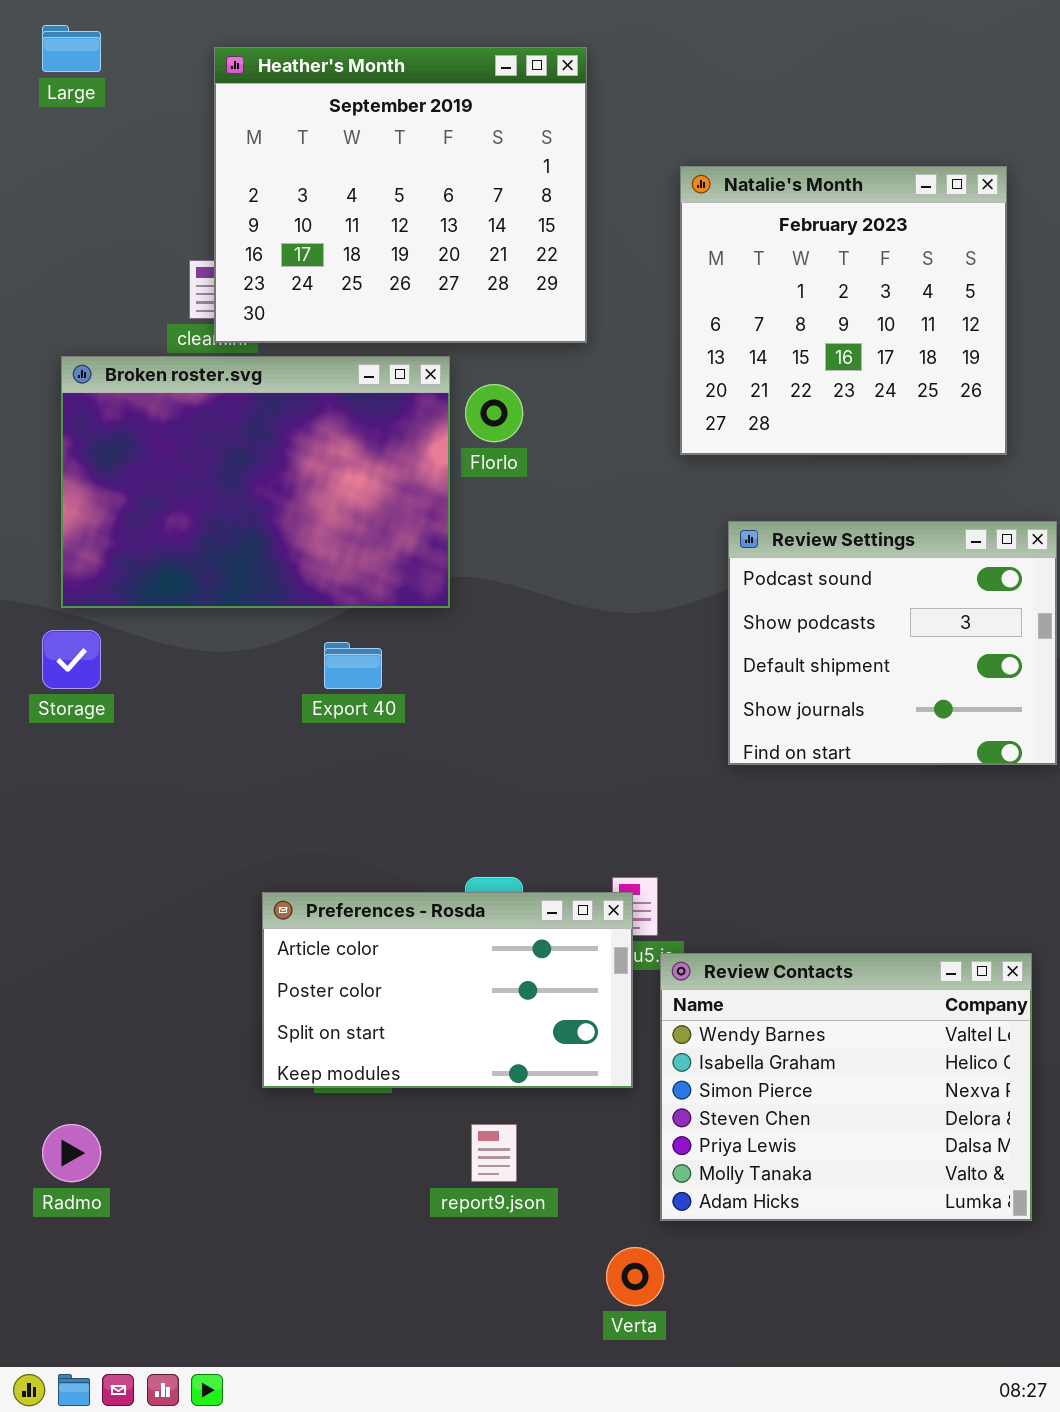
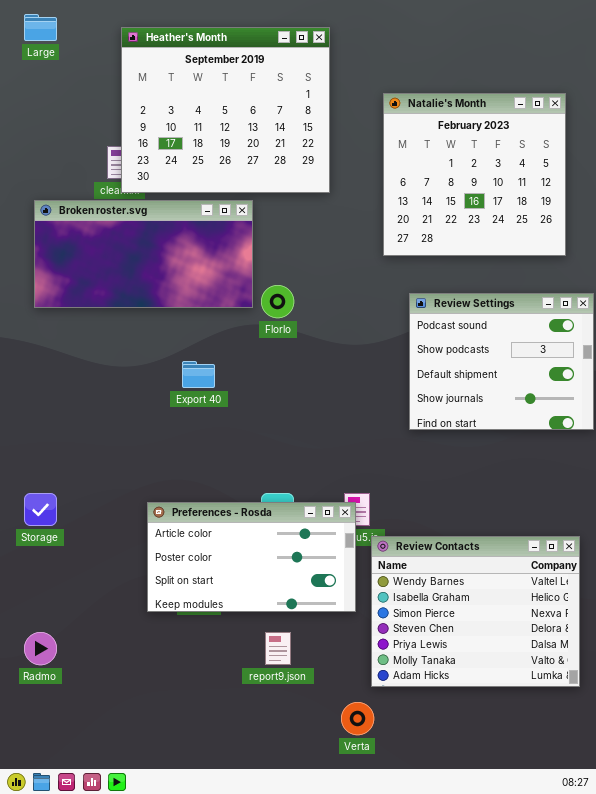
Broken roster.svg: [61,356,450,608] -> [34,200,253,308], resized
Florlo: [465,384,523,442] -> [261,285,294,318], moved
Storage: [42,630,101,689] -> [24,493,57,526], moved

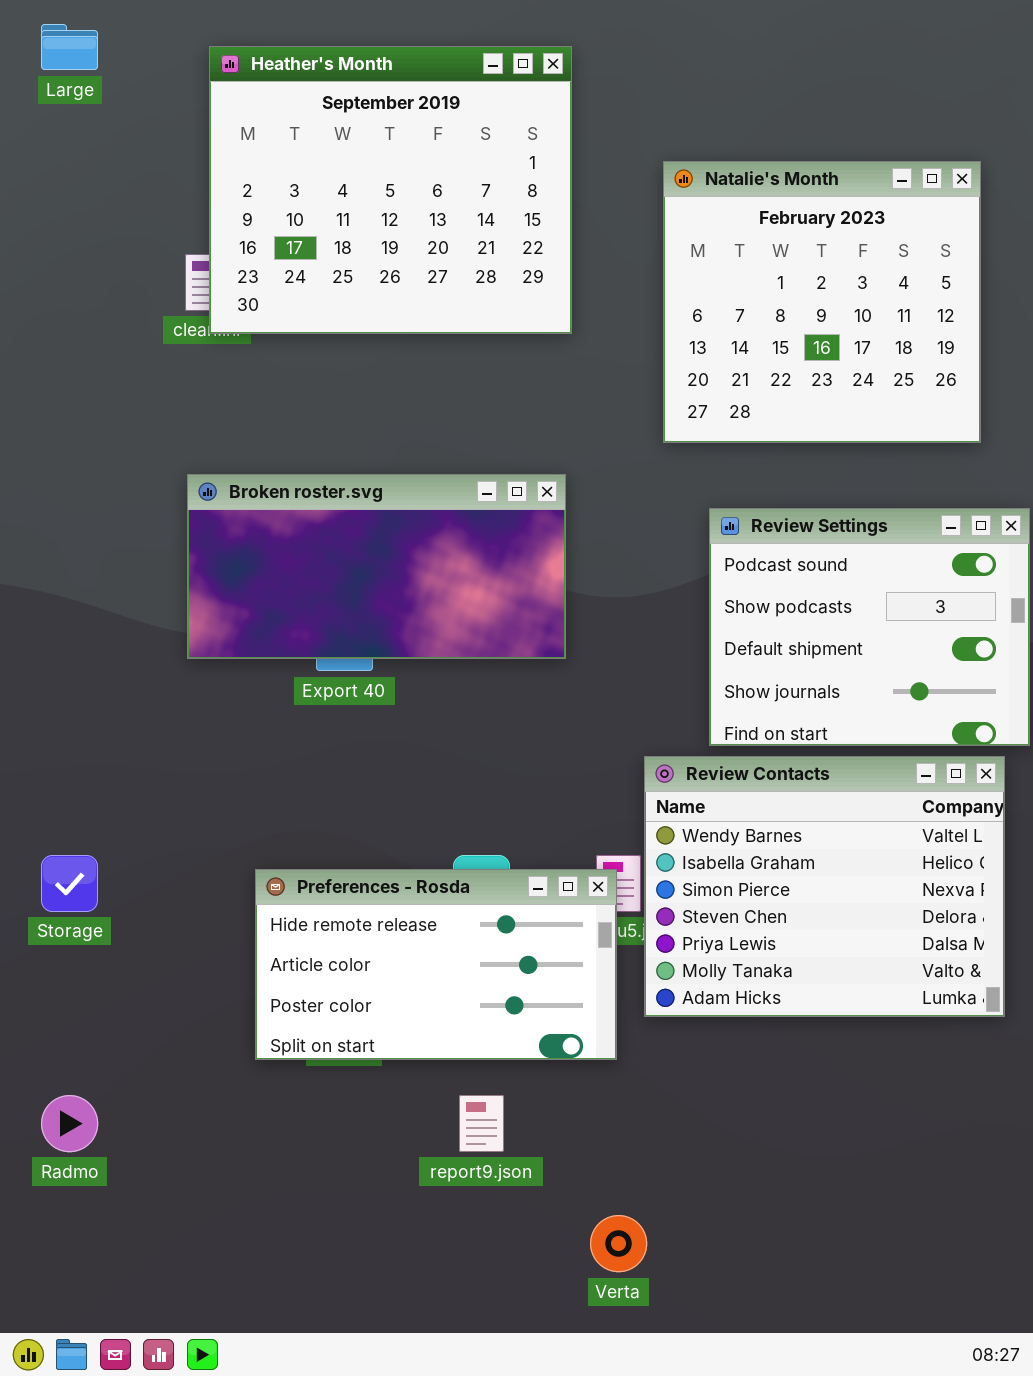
Broken roster.svg: [34,200,253,308] -> [187,474,566,659], moved
Preferences - Rosda: [147,502,356,612] -> [255,869,617,1060], scrolled up 1 row
Review Contacts: [371,536,580,687] -> [644,756,1005,1017], moved

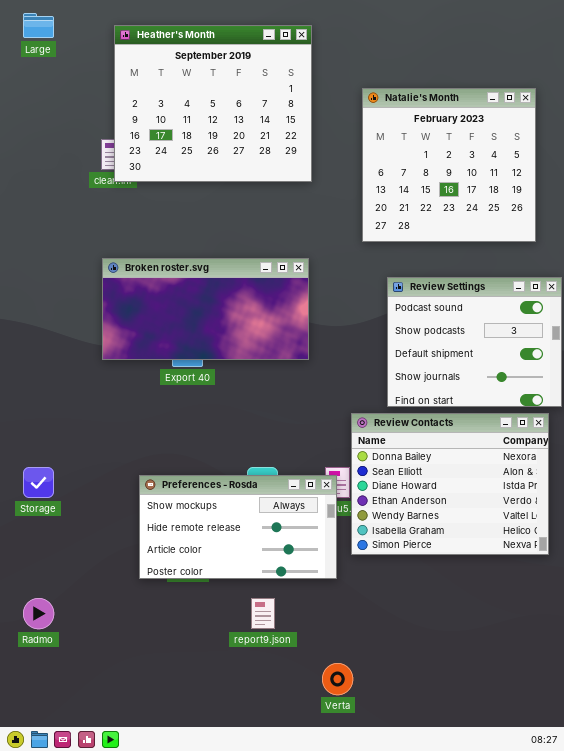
Review Contacts: [644,756,1005,1017] -> [351,413,549,555], scrolled up 4 rows
Preferences - Rosda: [255,869,617,1060] -> [139,475,337,579], scrolled up 1 row

